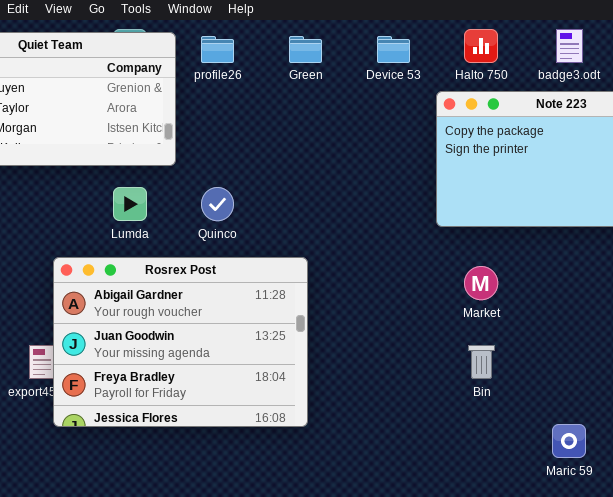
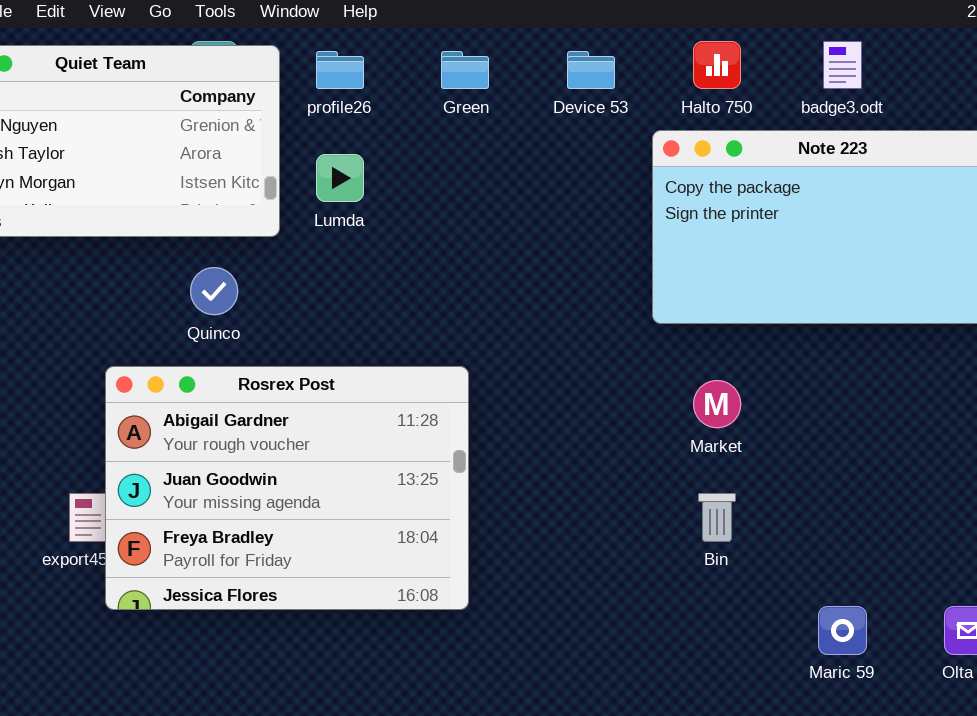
Lumda: [113,187,147,221] -> [316,154,364,202], moved
Quinco: [201,187,234,221] -> [190,267,238,315], moved

